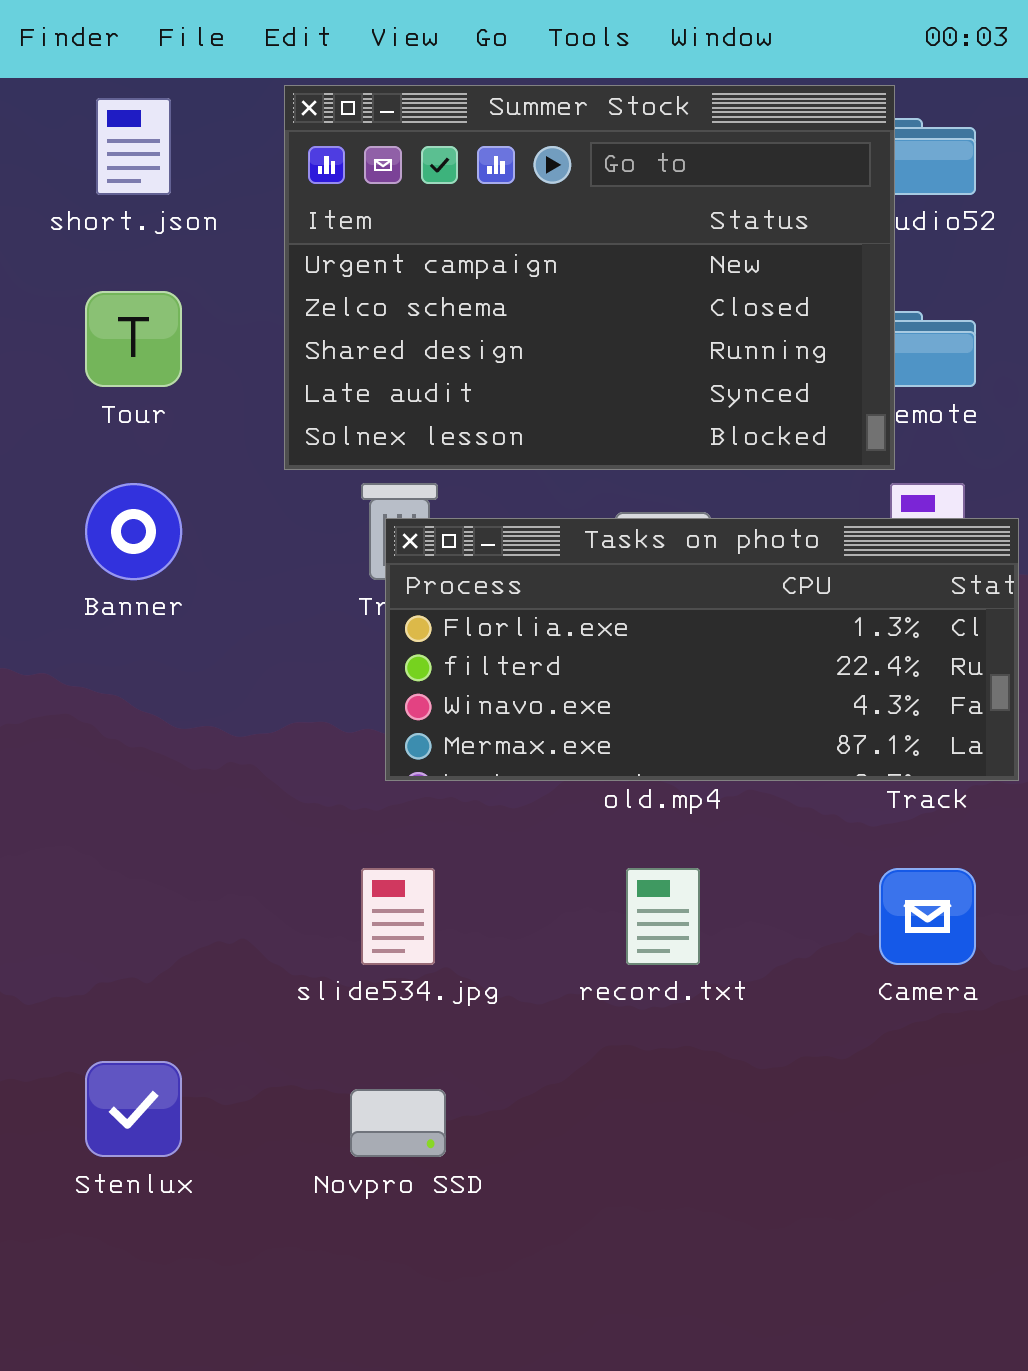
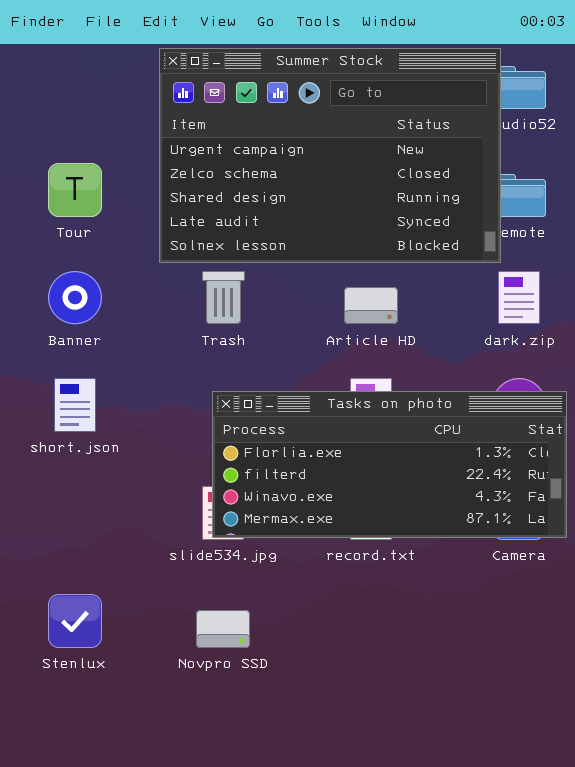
short.json: [96,98,171,195] -> [54,378,96,432], moved
Tasks on photo: [385,518,1019,781] -> [212,391,567,538], moved

